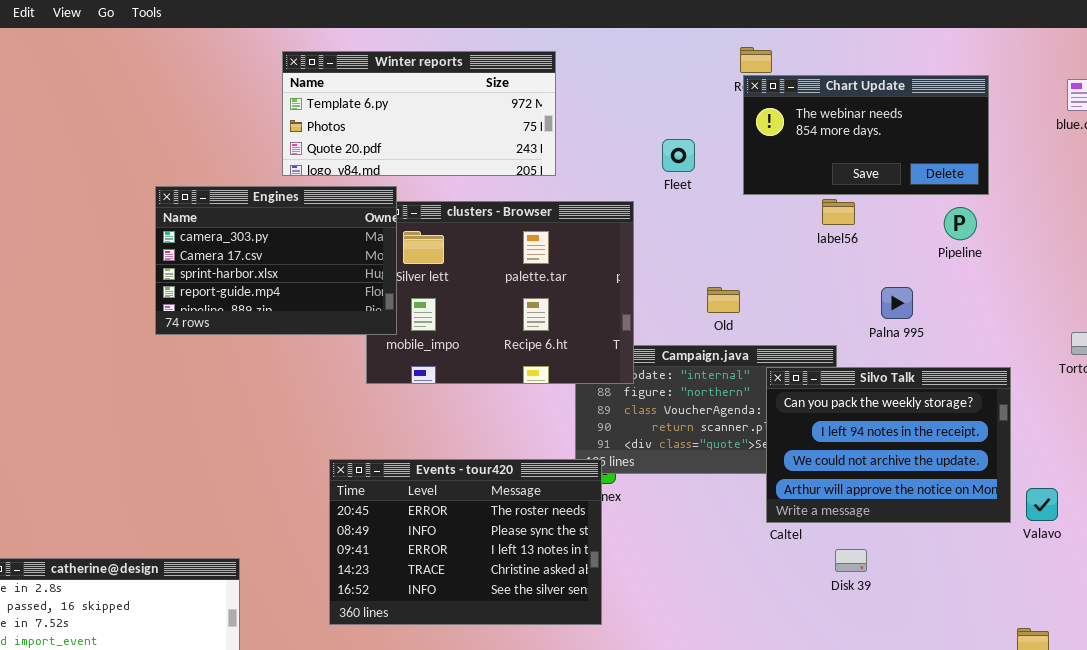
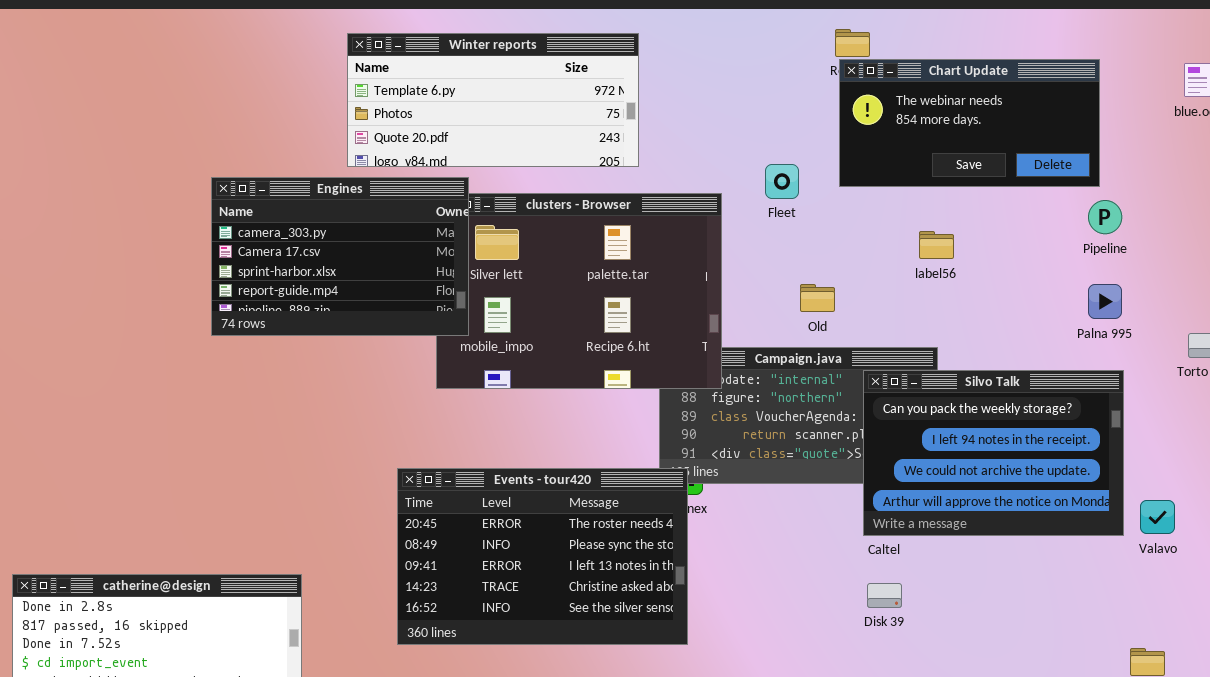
Fleet: [662,139,695,172] -> [765,164,799,199], moved
label56: [822,199,855,225] -> [919,231,954,259], moved
Pipeline: [944,207,977,240] -> [1088,200,1122,234], moved
Palna 995: [881,287,913,319] -> [1088,284,1122,319], moved
Disk 39: [835,549,867,572] -> [867,583,902,608], moved

